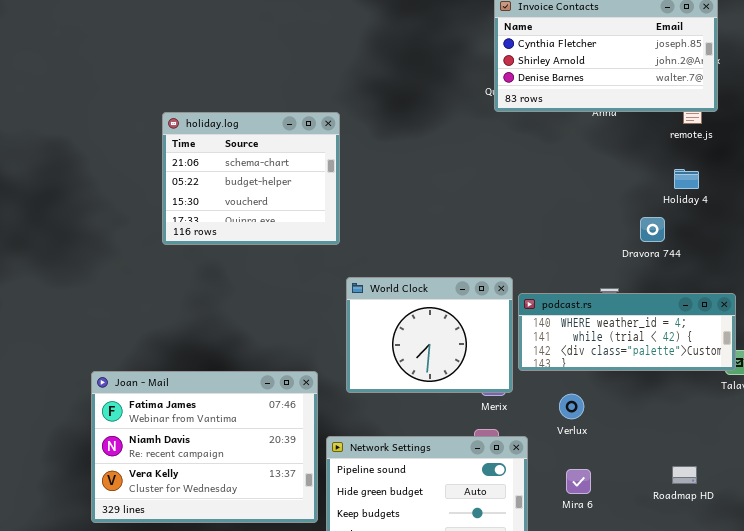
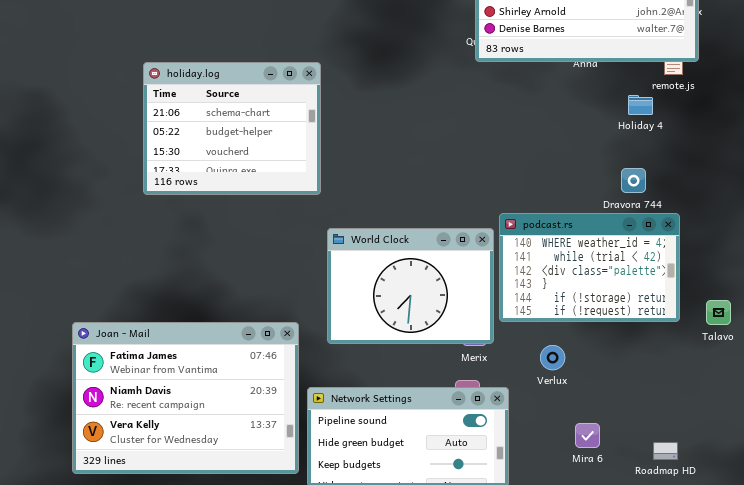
Holiday 4: [674,169,699,189] -> [628,95,653,115], moved
podcast.rs: [518,293,736,371] -> [499,213,680,322], resized
Roadmap HD: [672,466,697,484] -> [653,442,678,460], moved
Mira 6: [566,469,591,494] -> [575,423,600,448], moved

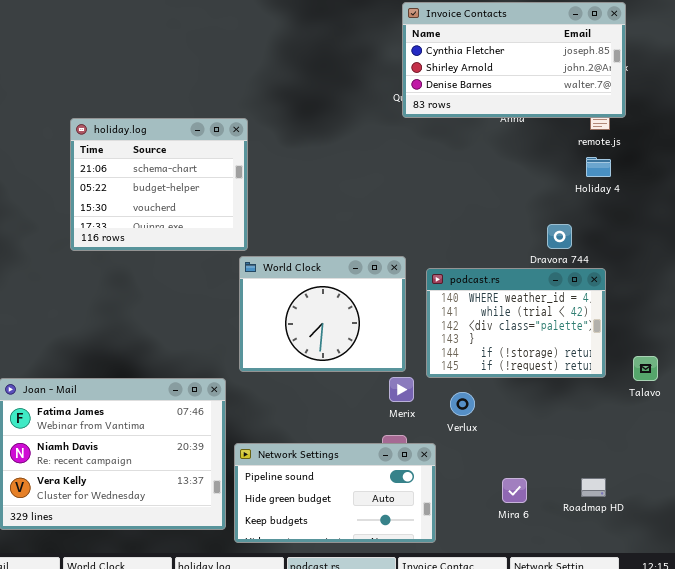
Holiday 4: [628,95,653,115] -> [586,157,611,177], moved
World Clock: [327,228,494,344] -> [239,256,406,372], moved
Verlux: [540,345,565,370] -> [450,392,475,416], moved
Roadmap HD: [653,442,678,460] -> [581,478,606,497], moved

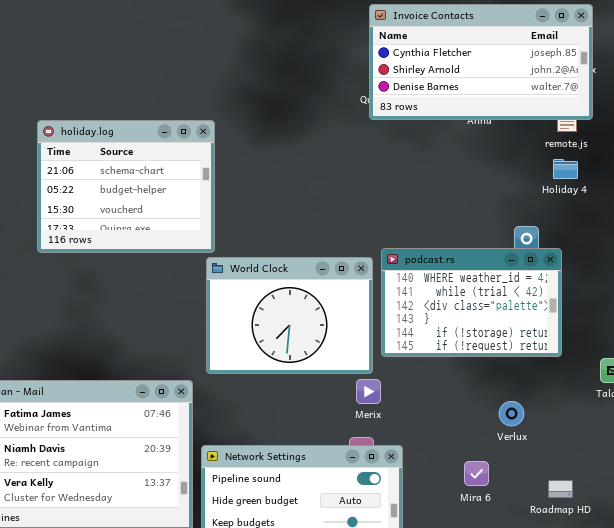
podcast.rs: [426,268,606,378] -> [381,248,562,357], moved
Verlux: [450,392,475,416] -> [499,401,524,426], moved
Mira 6: [502,478,527,503] -> [464,461,489,486], moved

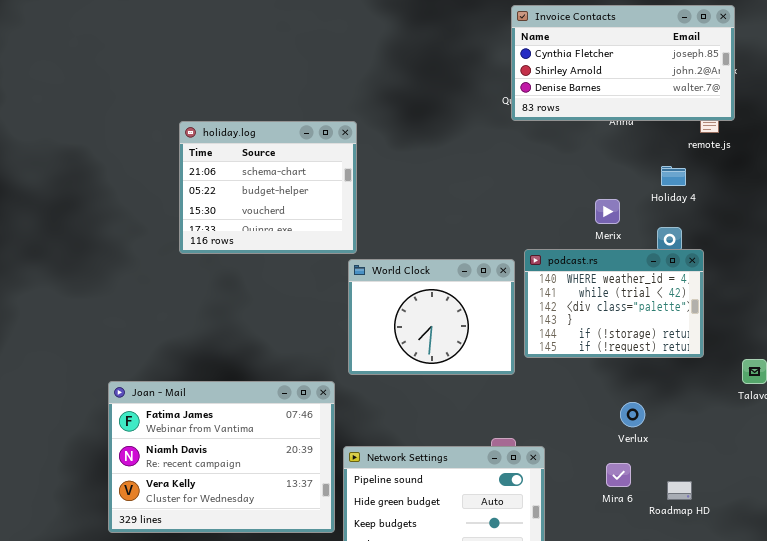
Holiday 4: [553,159,578,179] -> [661,166,686,186], moved
Merix: [356,379,381,404] -> [595,199,620,224], moved
Verlux: [499,401,524,426] -> [620,402,645,427], moved
Roadmap HD: [548,480,573,498] -> [667,481,692,500], moved

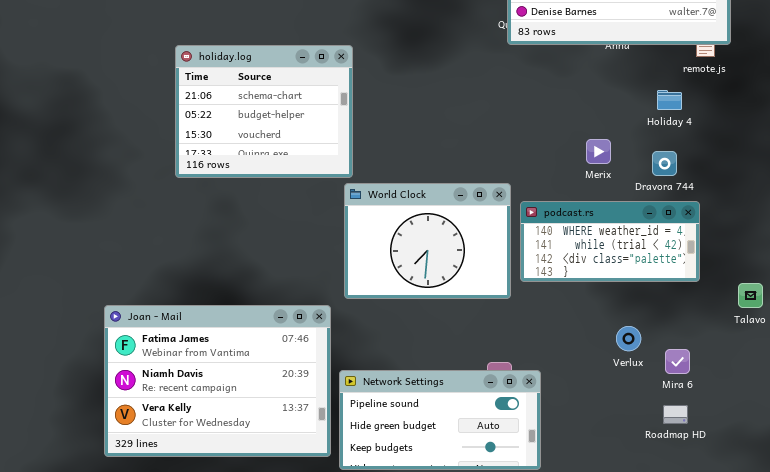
Merix: [595,199,620,224] -> [586,139,611,164], moved
podcast.rs: [524,249,704,358] -> [520,201,700,282], resized
Mira 6: [606,463,631,487] -> [665,349,690,374], moved

